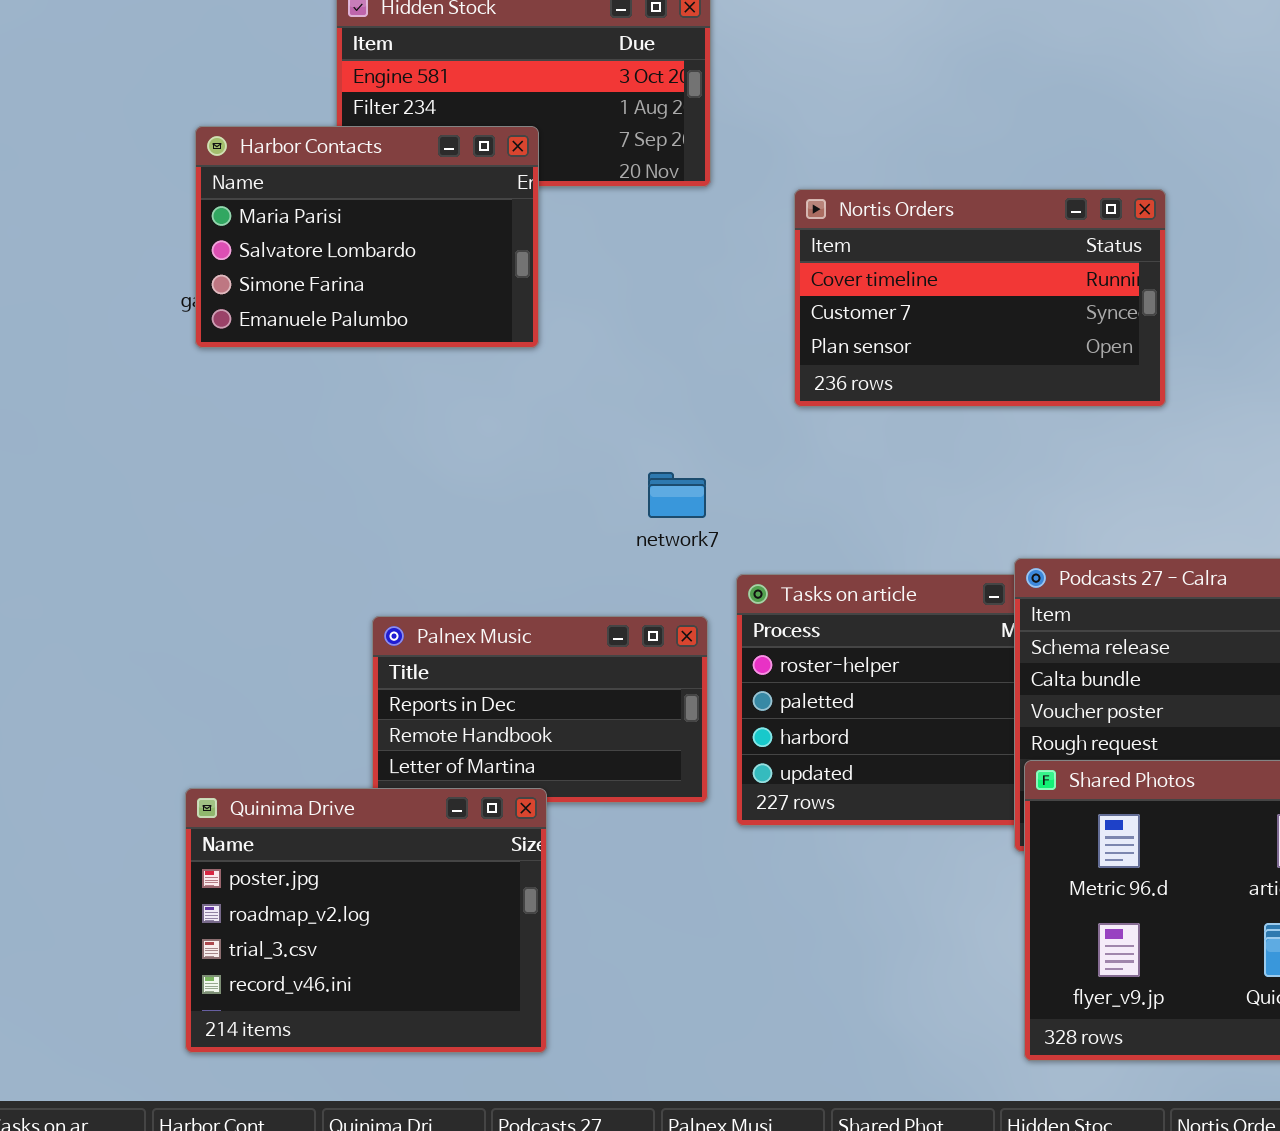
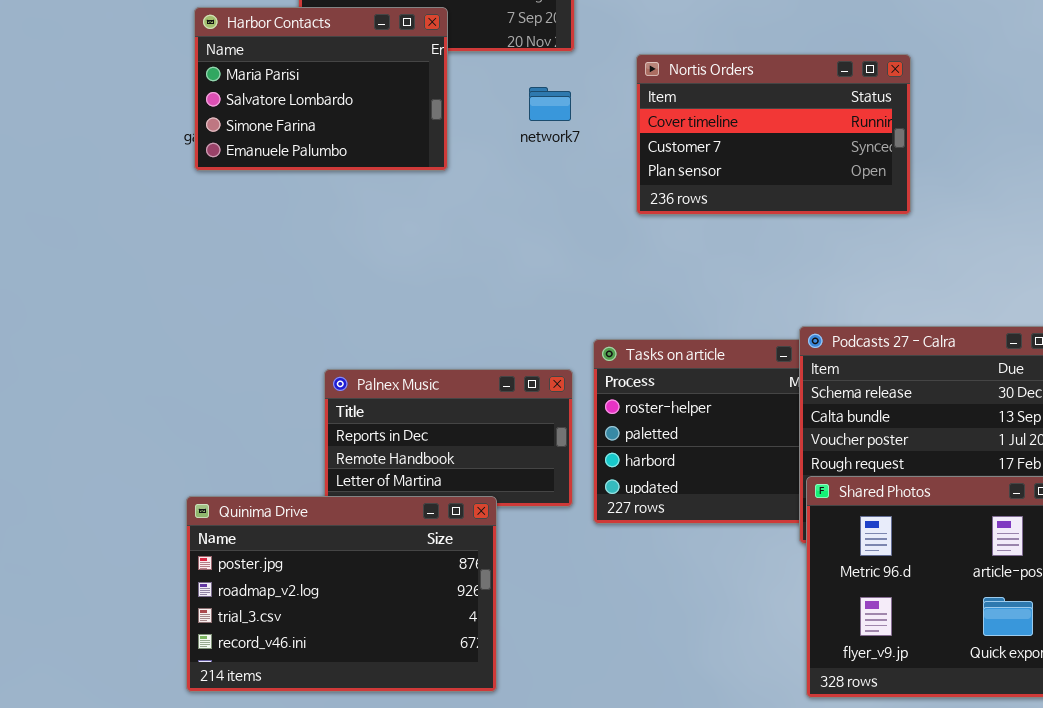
network7: [648,472,706,518] -> [529,87,571,121], moved
Quinima Drive: [185,788,547,1053] -> [186,496,497,692], resized

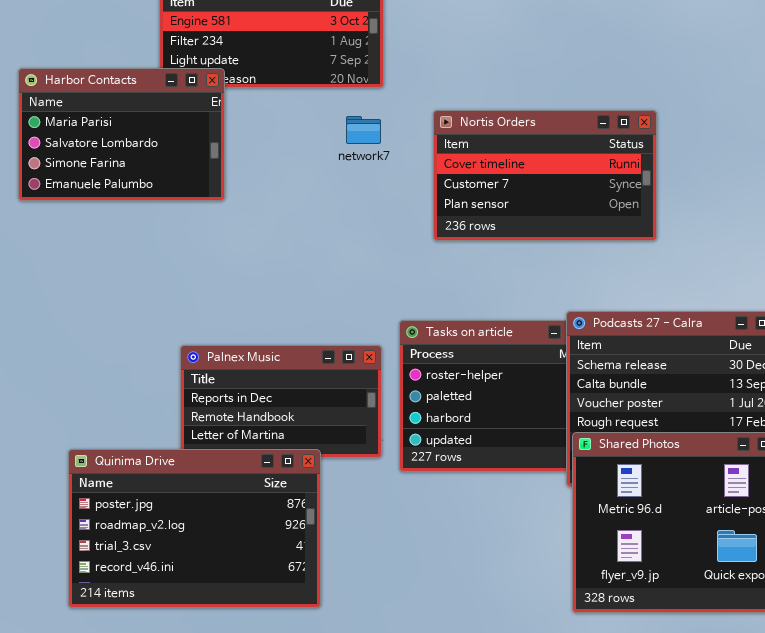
Harbor Contacts: [194,7,448,171] -> [18,68,225,201], moved
Nortis Orders: [636,54,911,215] -> [433,110,657,241], moved

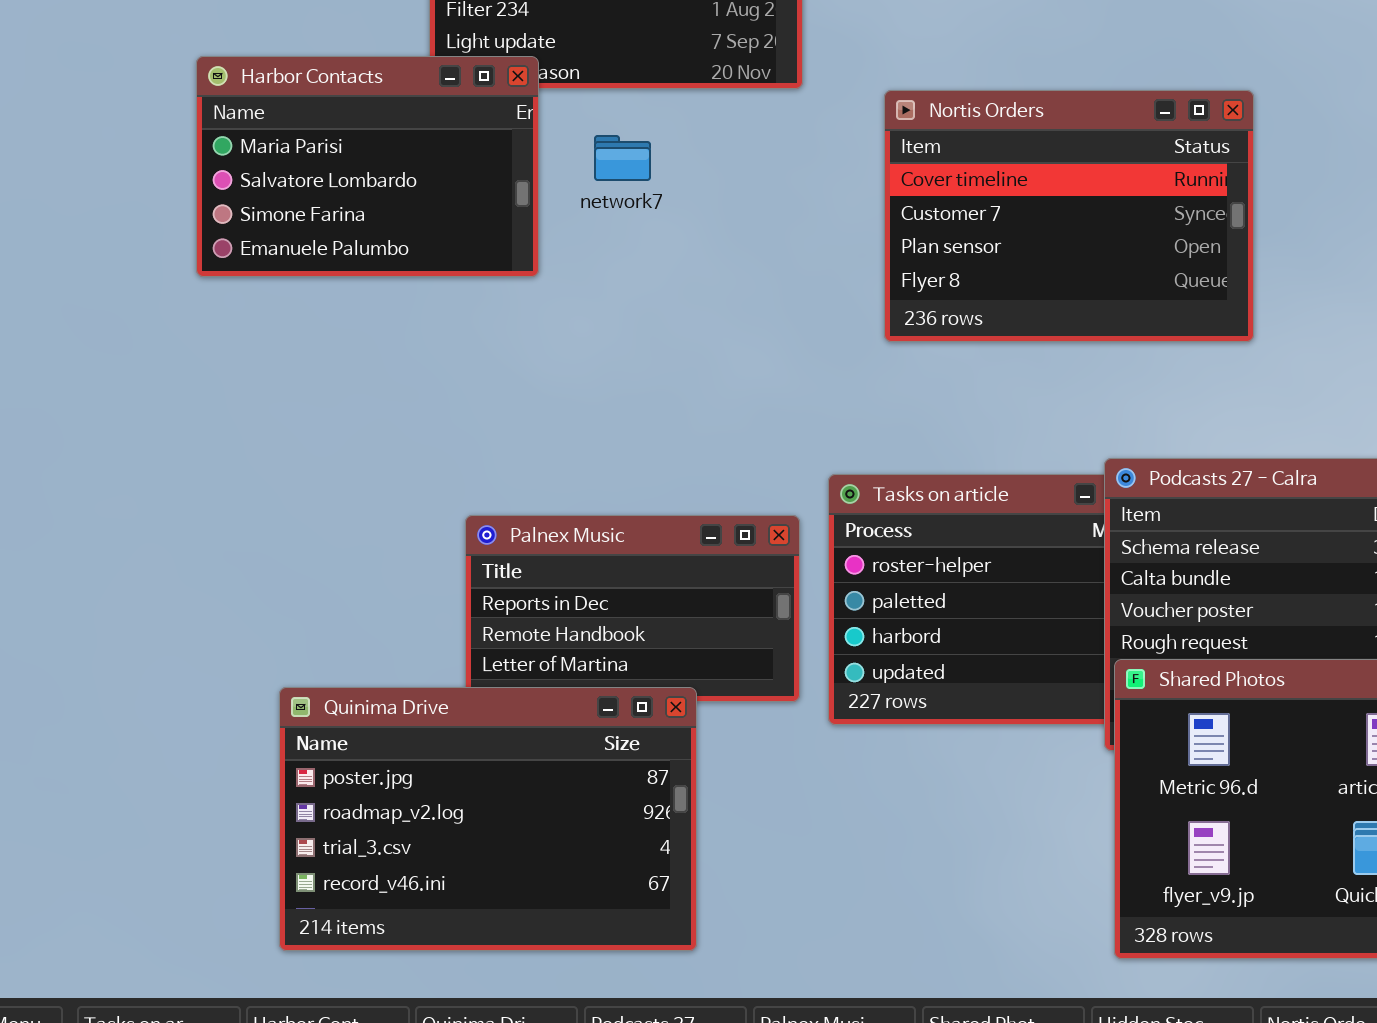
Nortis Orders: [433,110,657,241] -> [884,90,1254,342], resized
network7: [346,116,381,144] -> [594,135,651,181], moved

